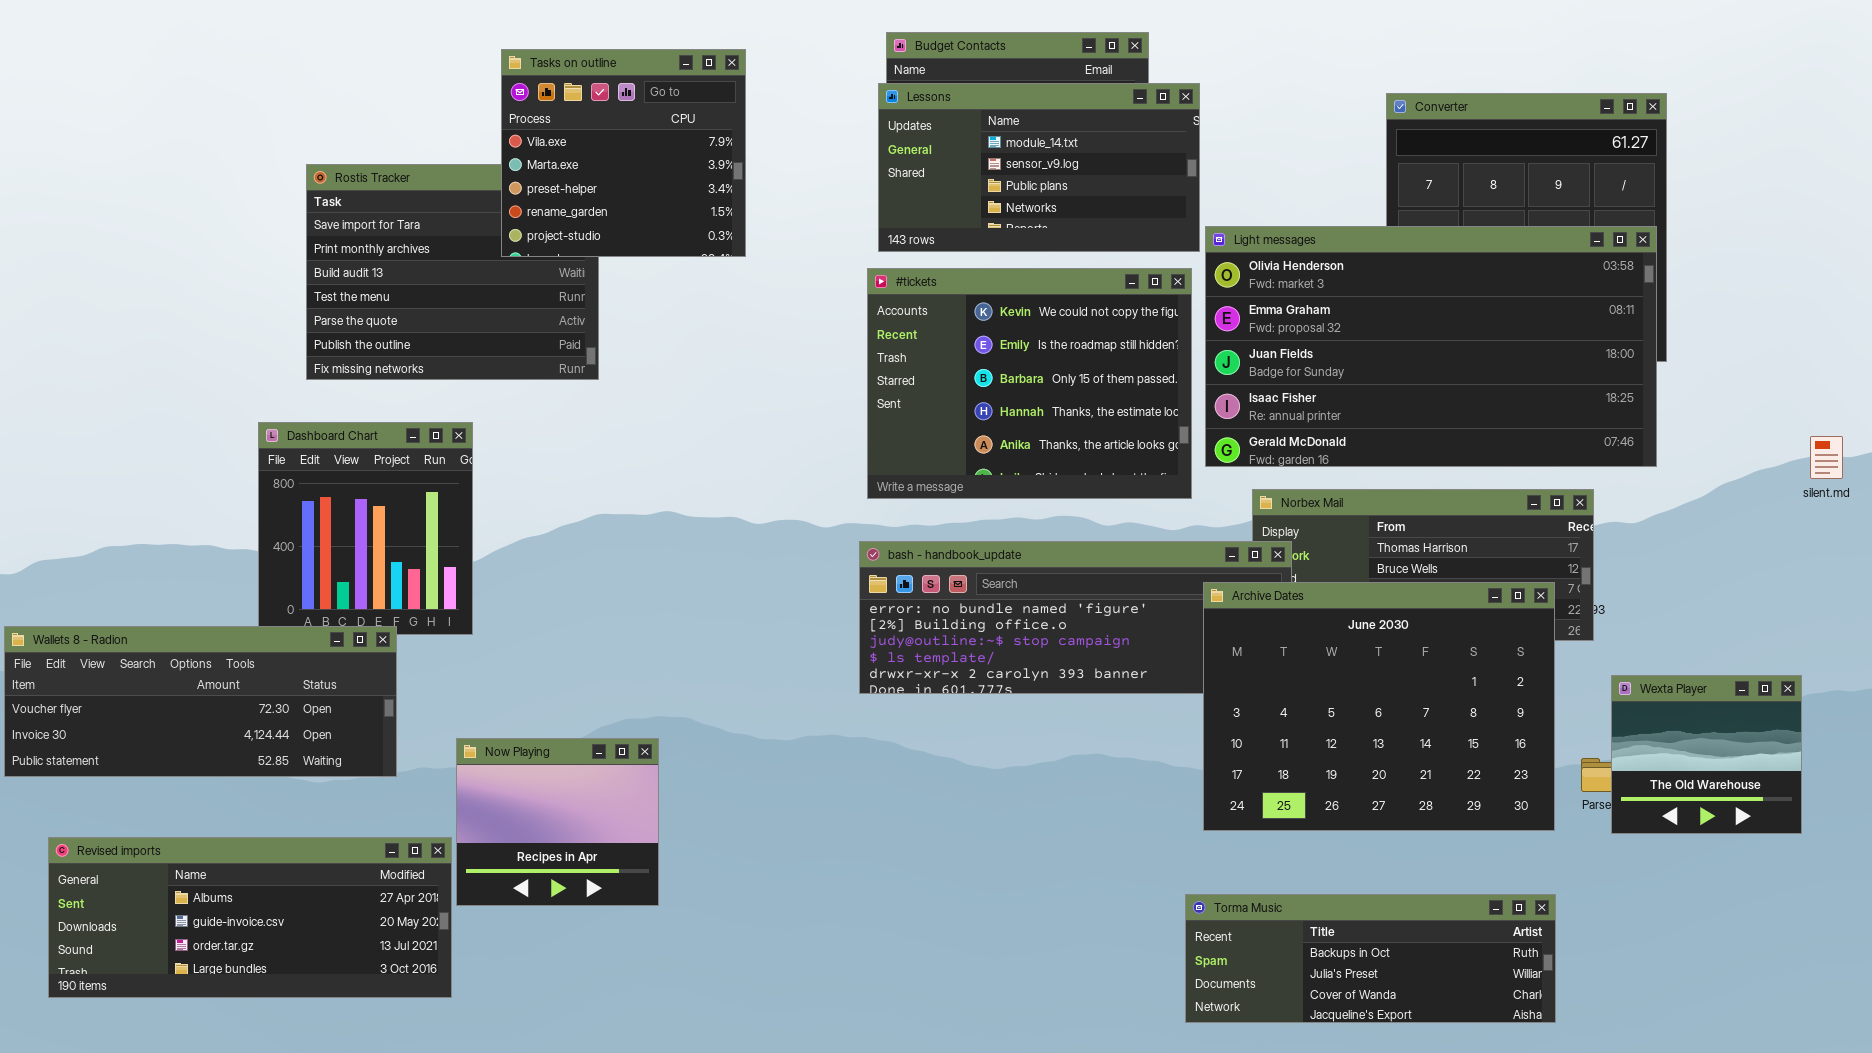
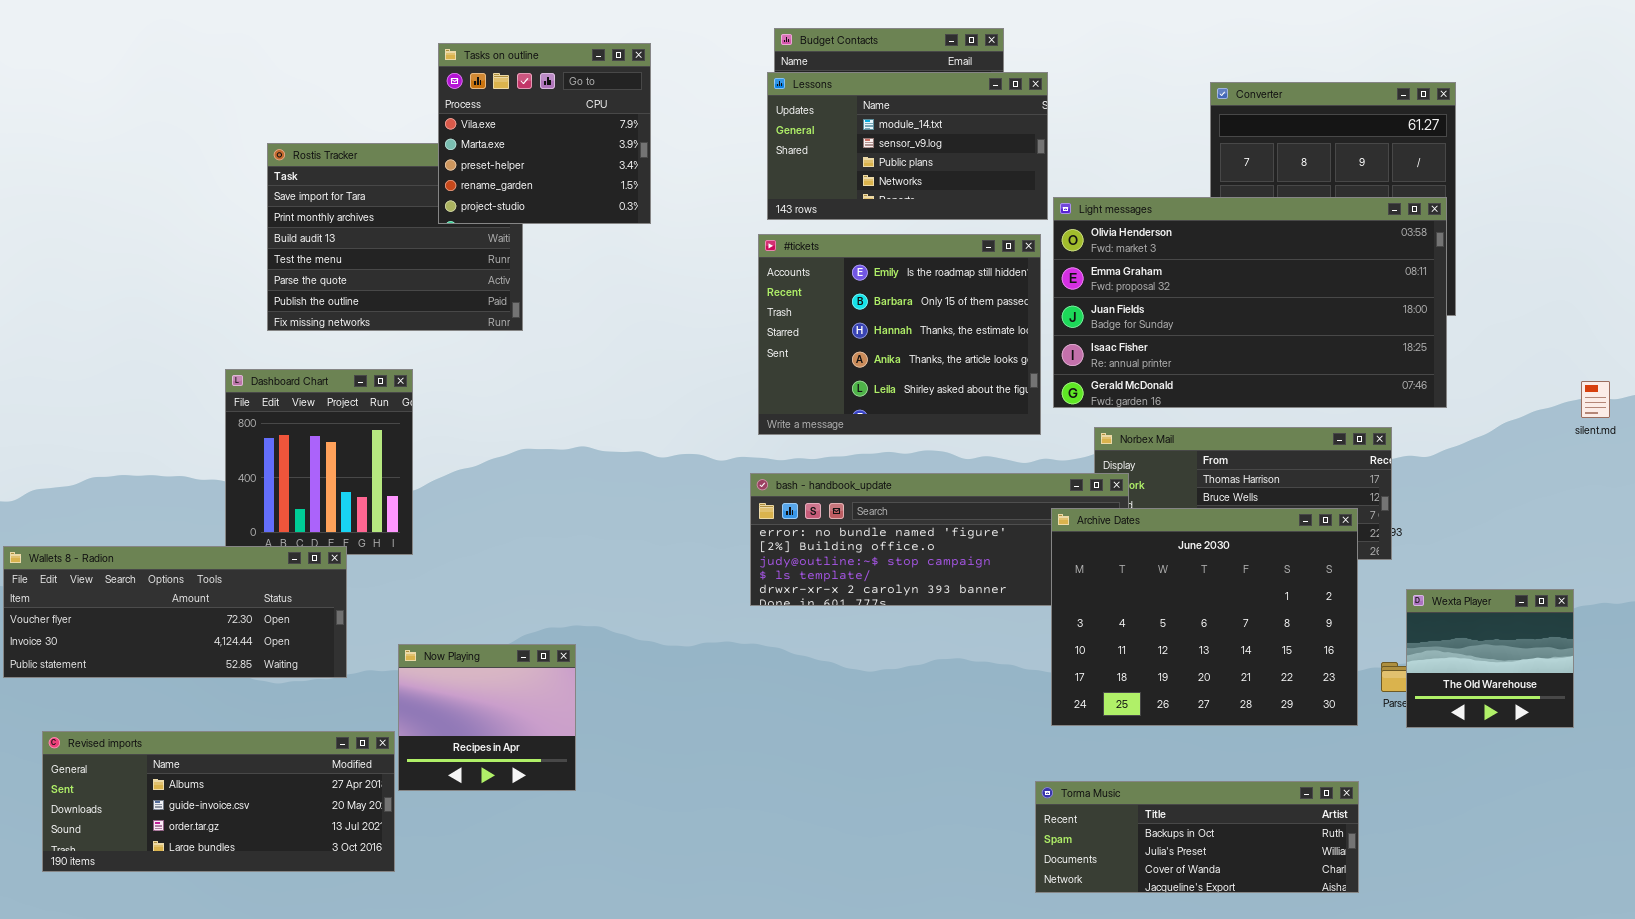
#tickets: [867,268,1192,499] -> [758,234,1041,435], scrolled down 1 row

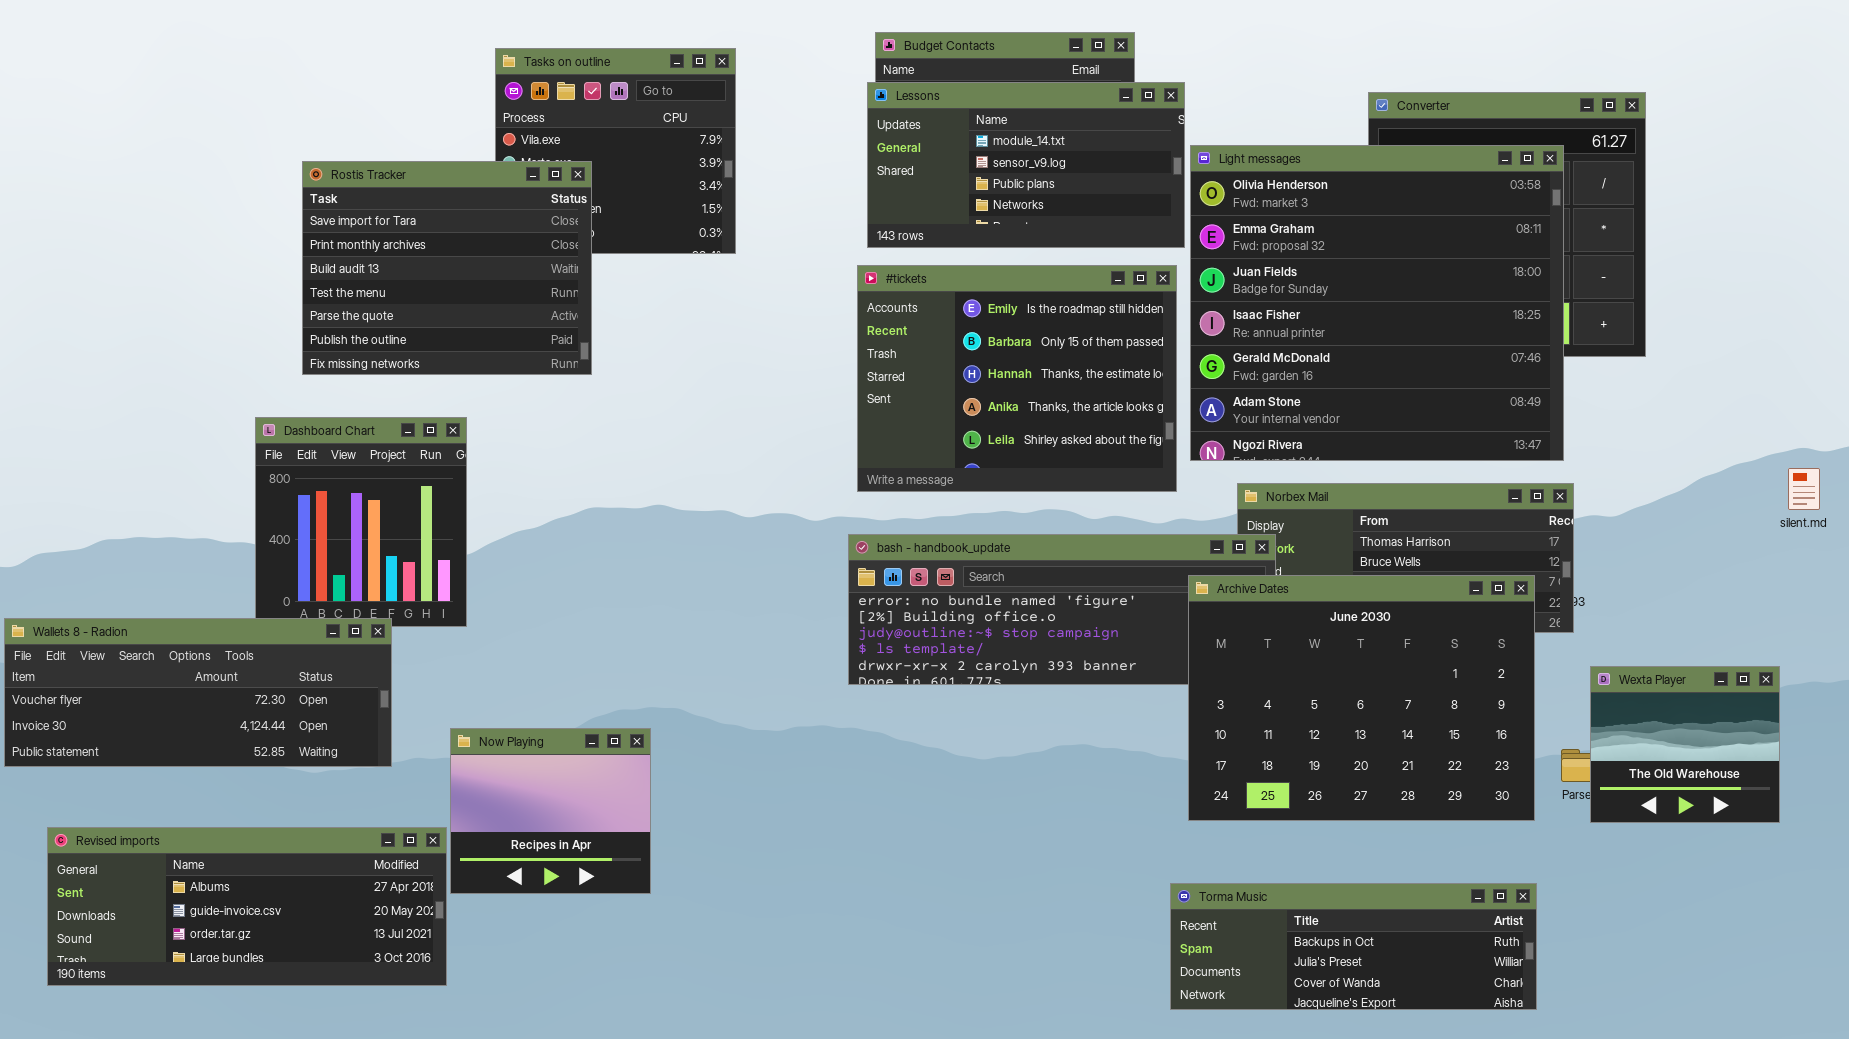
Rostis Tracker: [267,143,523,331] -> [302,161,592,375], raised
Light messages: [1053,197,1447,408] -> [1190,145,1564,461], resized
silent.md: [1581,381,1610,418] -> [1788,468,1820,510], moved

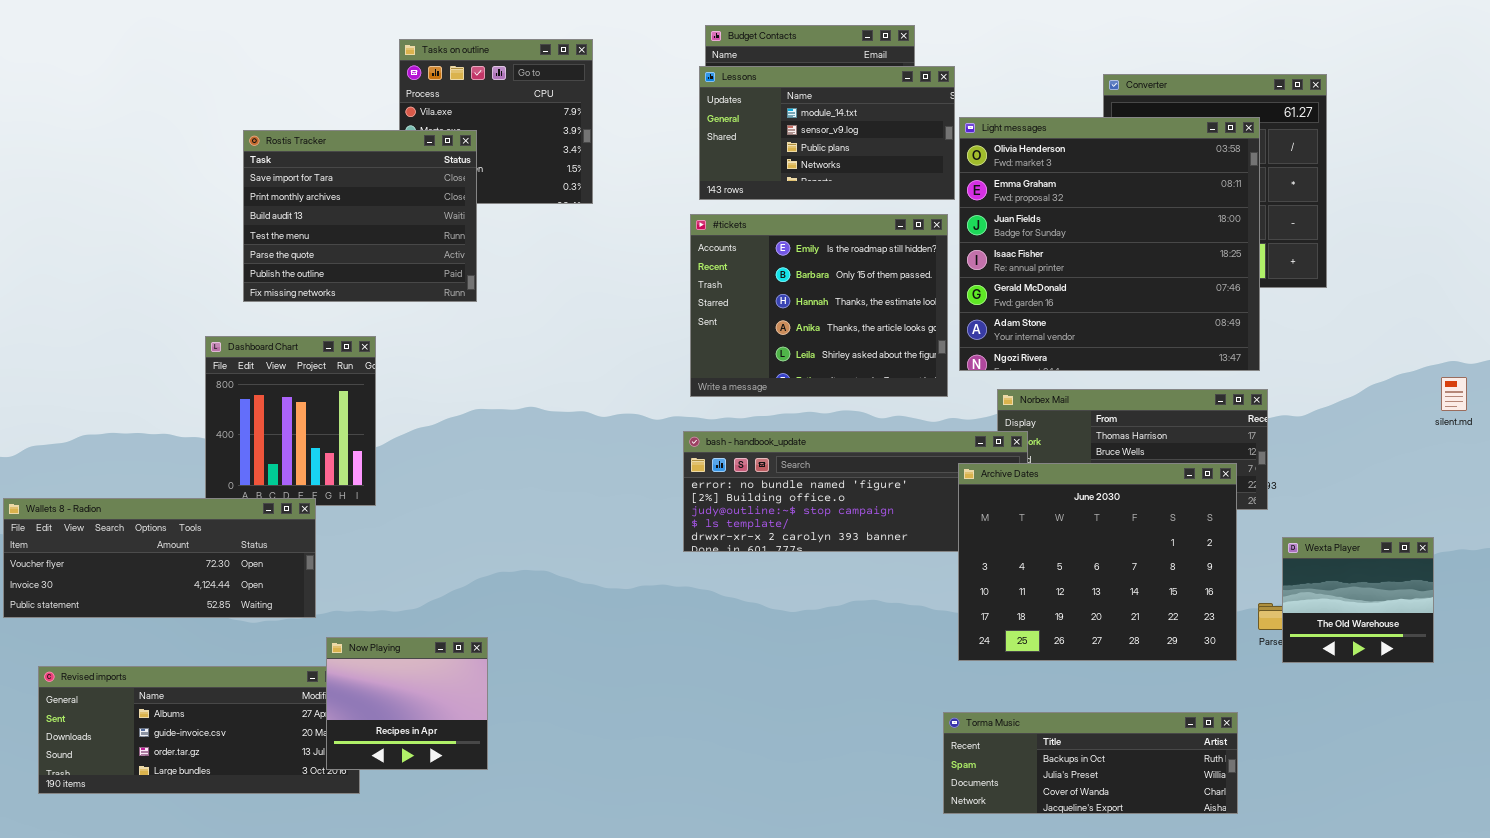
Now Playing: [450,728,651,894] -> [326,637,488,770], moved

